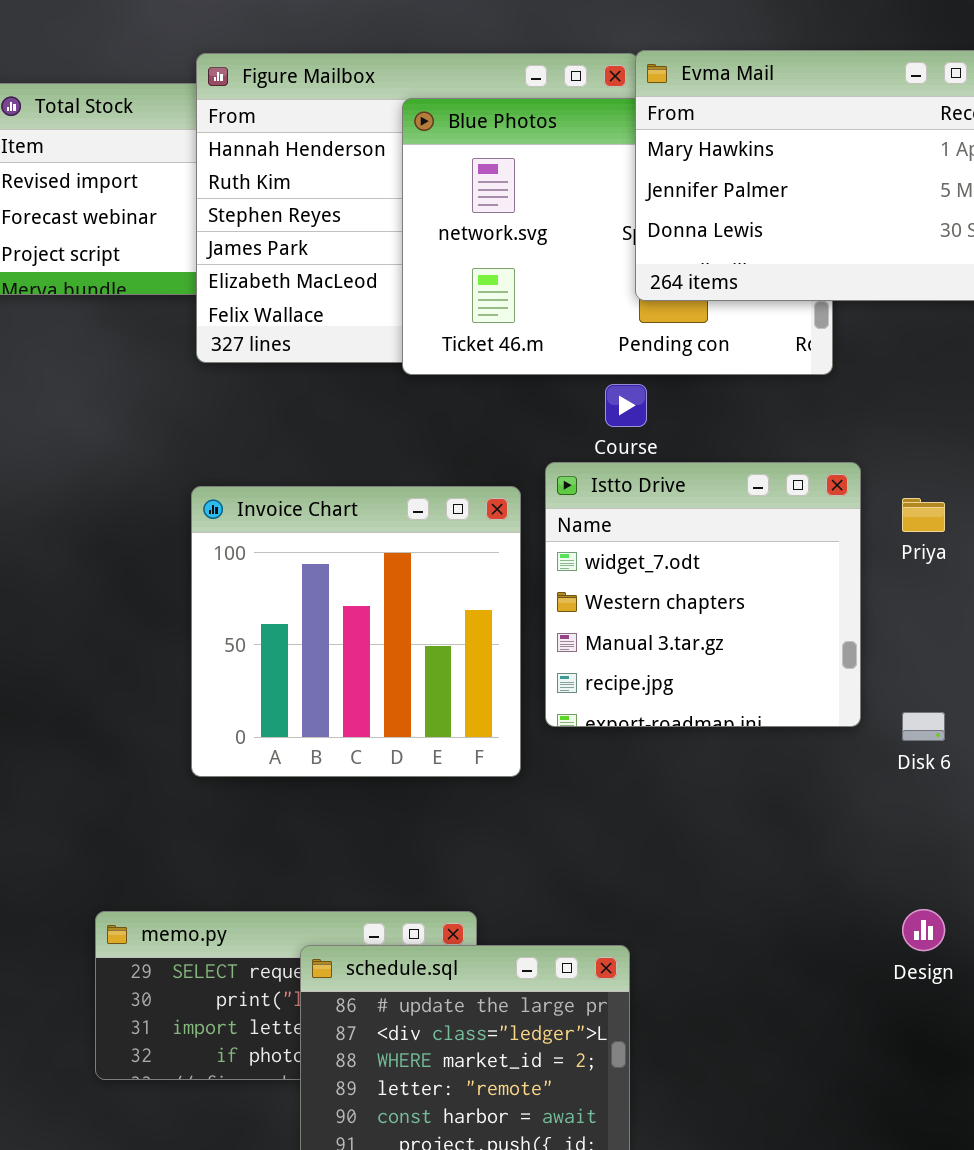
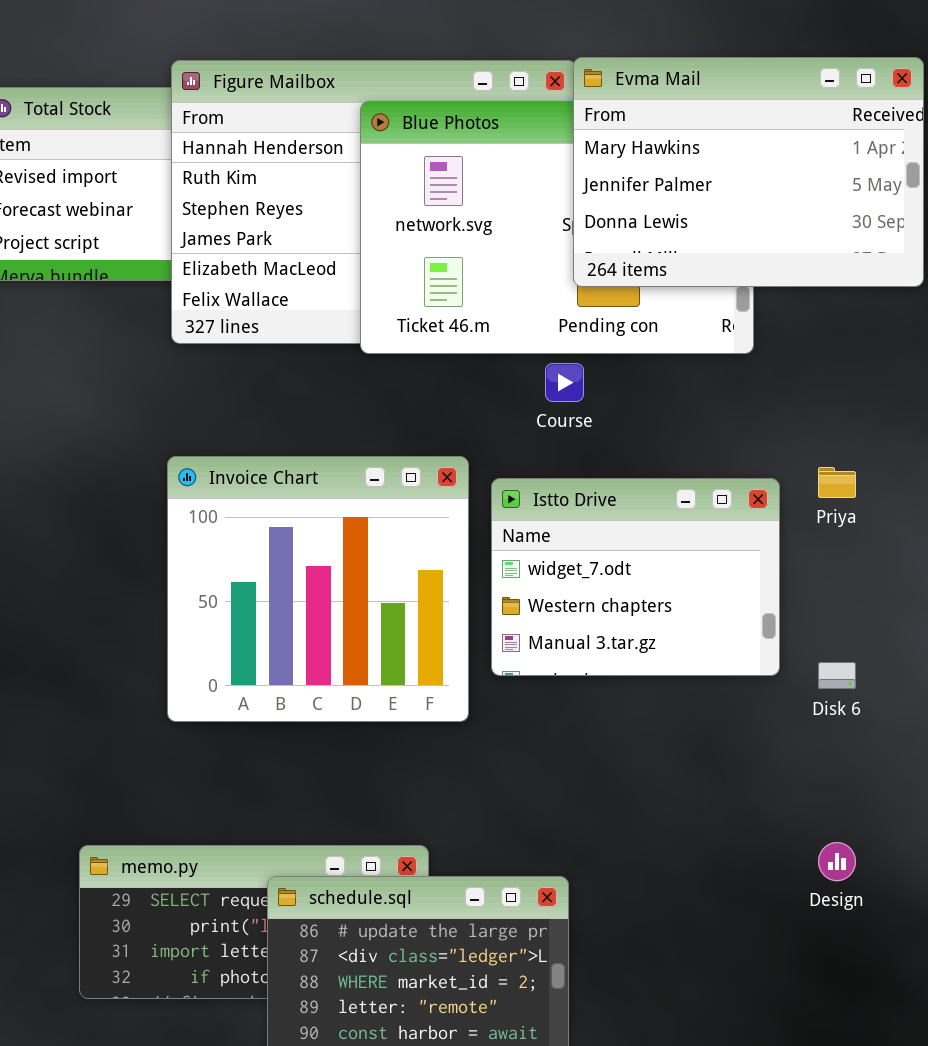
Istto Drive: [545,462,861,727] -> [491,478,780,676], resized

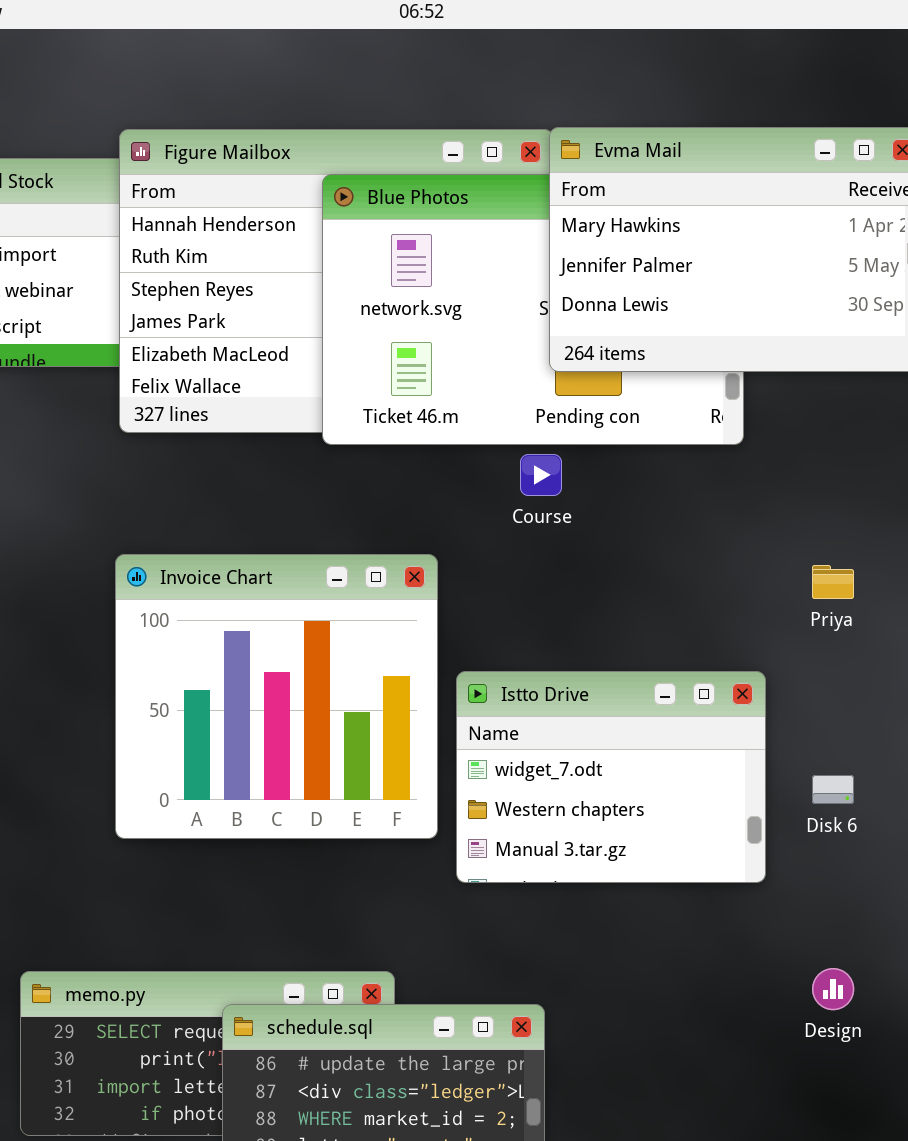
Istto Drive: [491,478,780,676] -> [456,671,766,883], moved

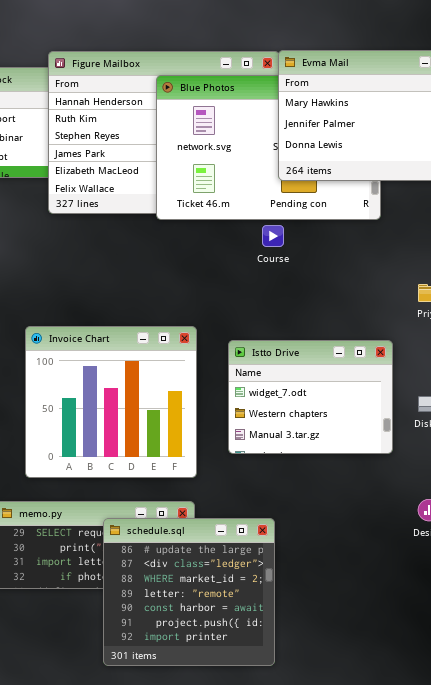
Invoice Chart: [115,554,438,839] -> [25,326,197,478], moved

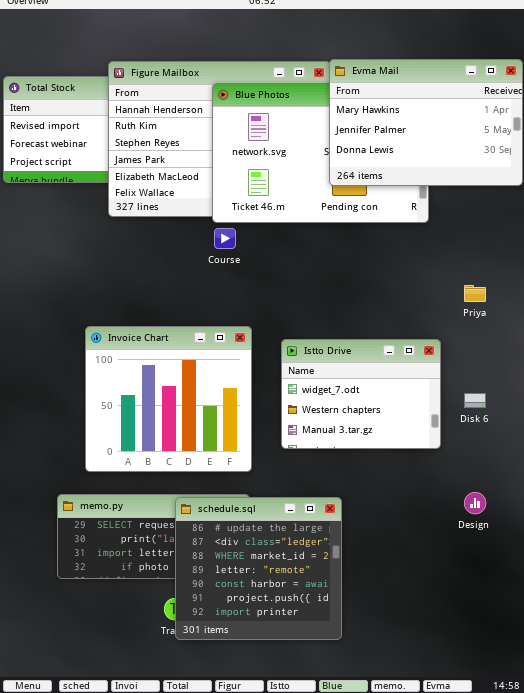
Course: [262,225,284,247] -> [214,228,236,249], moved
schedule.sql: [103,518,275,666] -> [175,497,342,640], moved

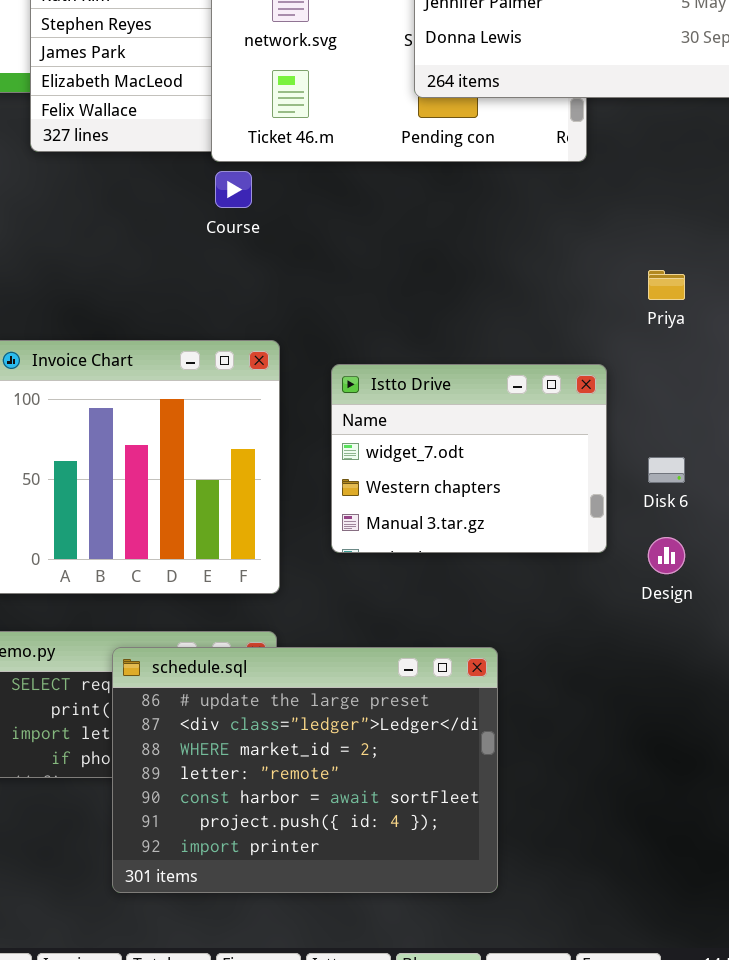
Design: [464,492,486,514] -> [648,537,685,574], moved
schedule.sql: [175,497,342,640] -> [112,647,498,893], moved, resized

